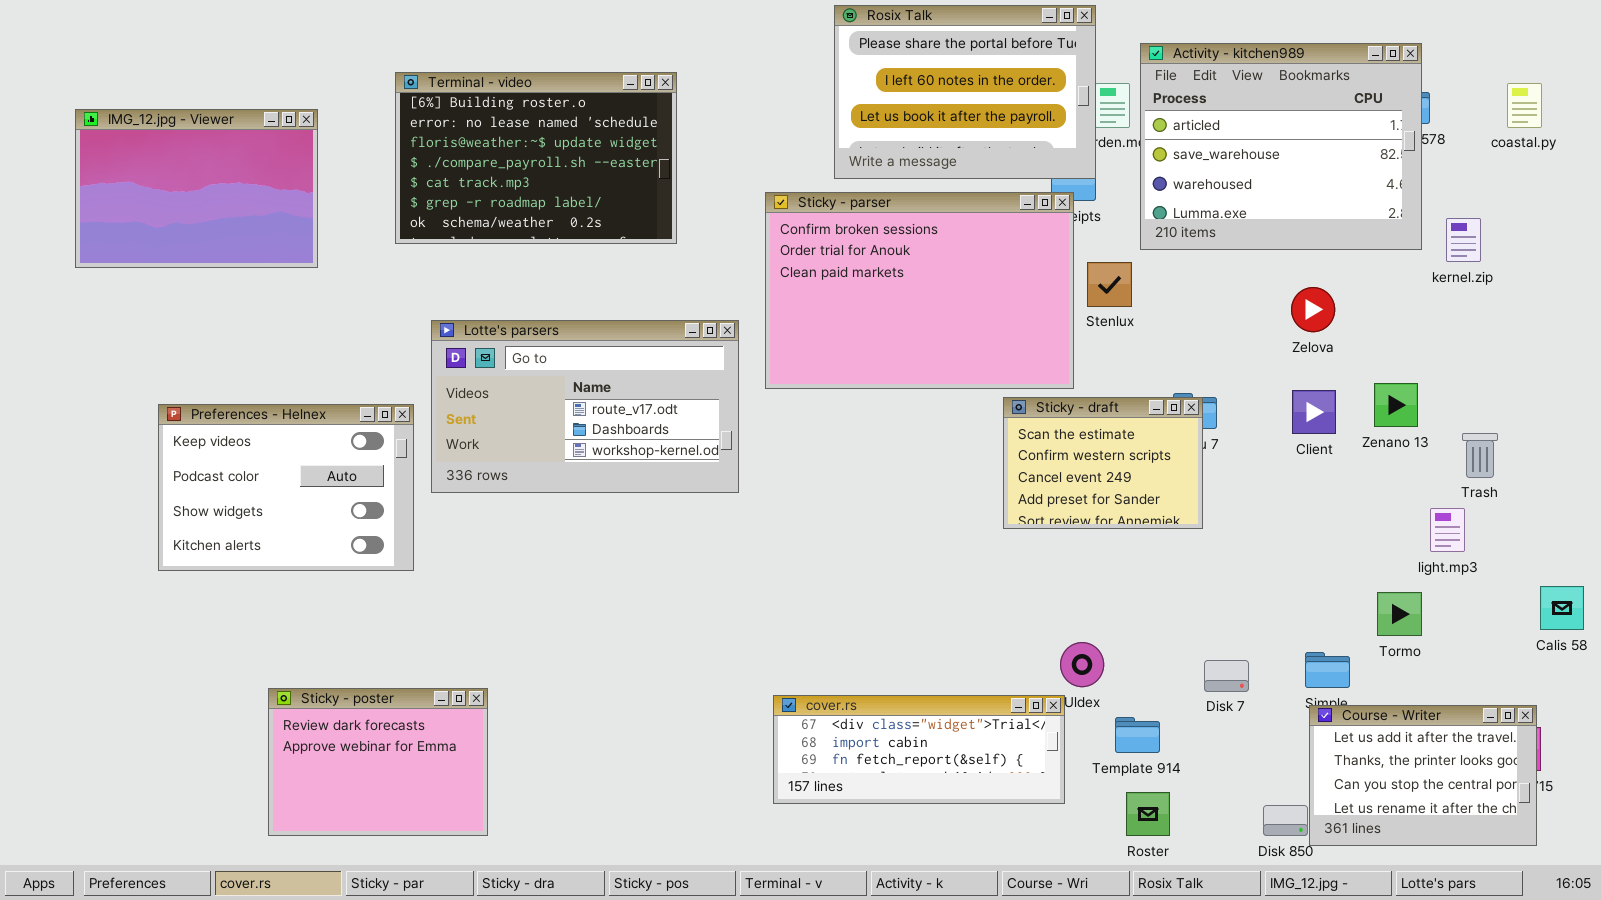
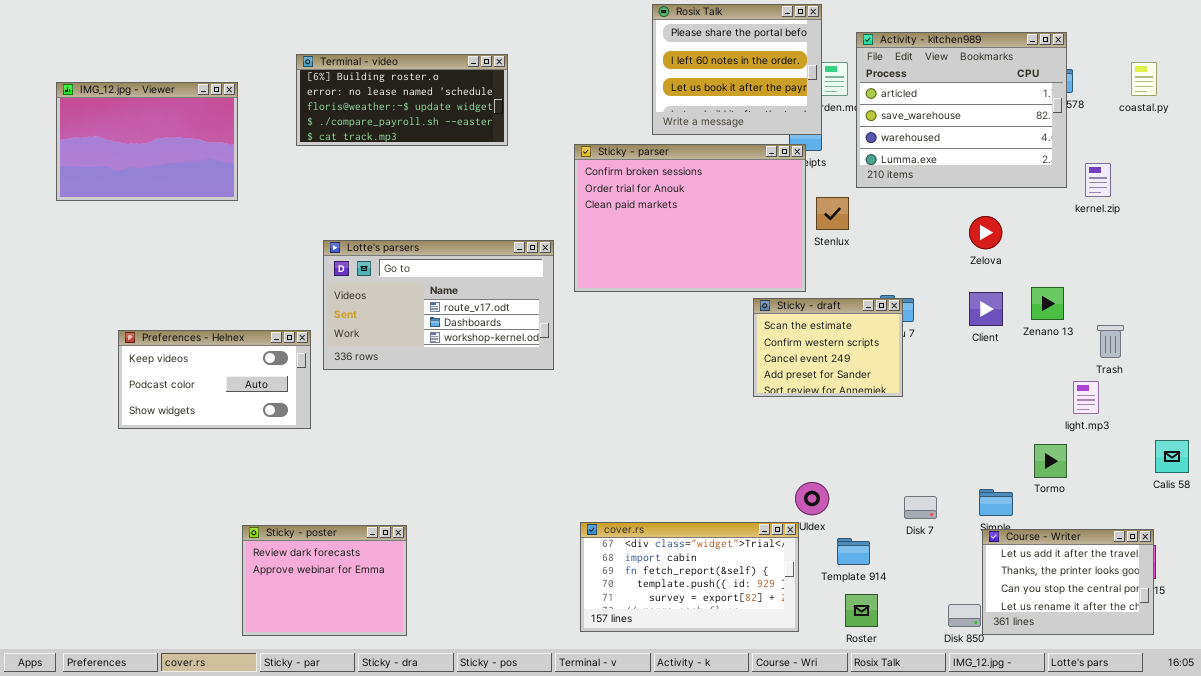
Rosix Talk: [834,5,1096,179] -> [652,4,822,135], resized
Terminal - video: [395,72,677,244] -> [296,54,508,146], resized
Preferences - Helnex: [158,404,414,571] -> [118,330,311,429], resized
Sticky - poster: [268,688,488,836] -> [242,525,407,636], moved
cover.rs: [773,695,1065,804] -> [580,522,799,632], resized

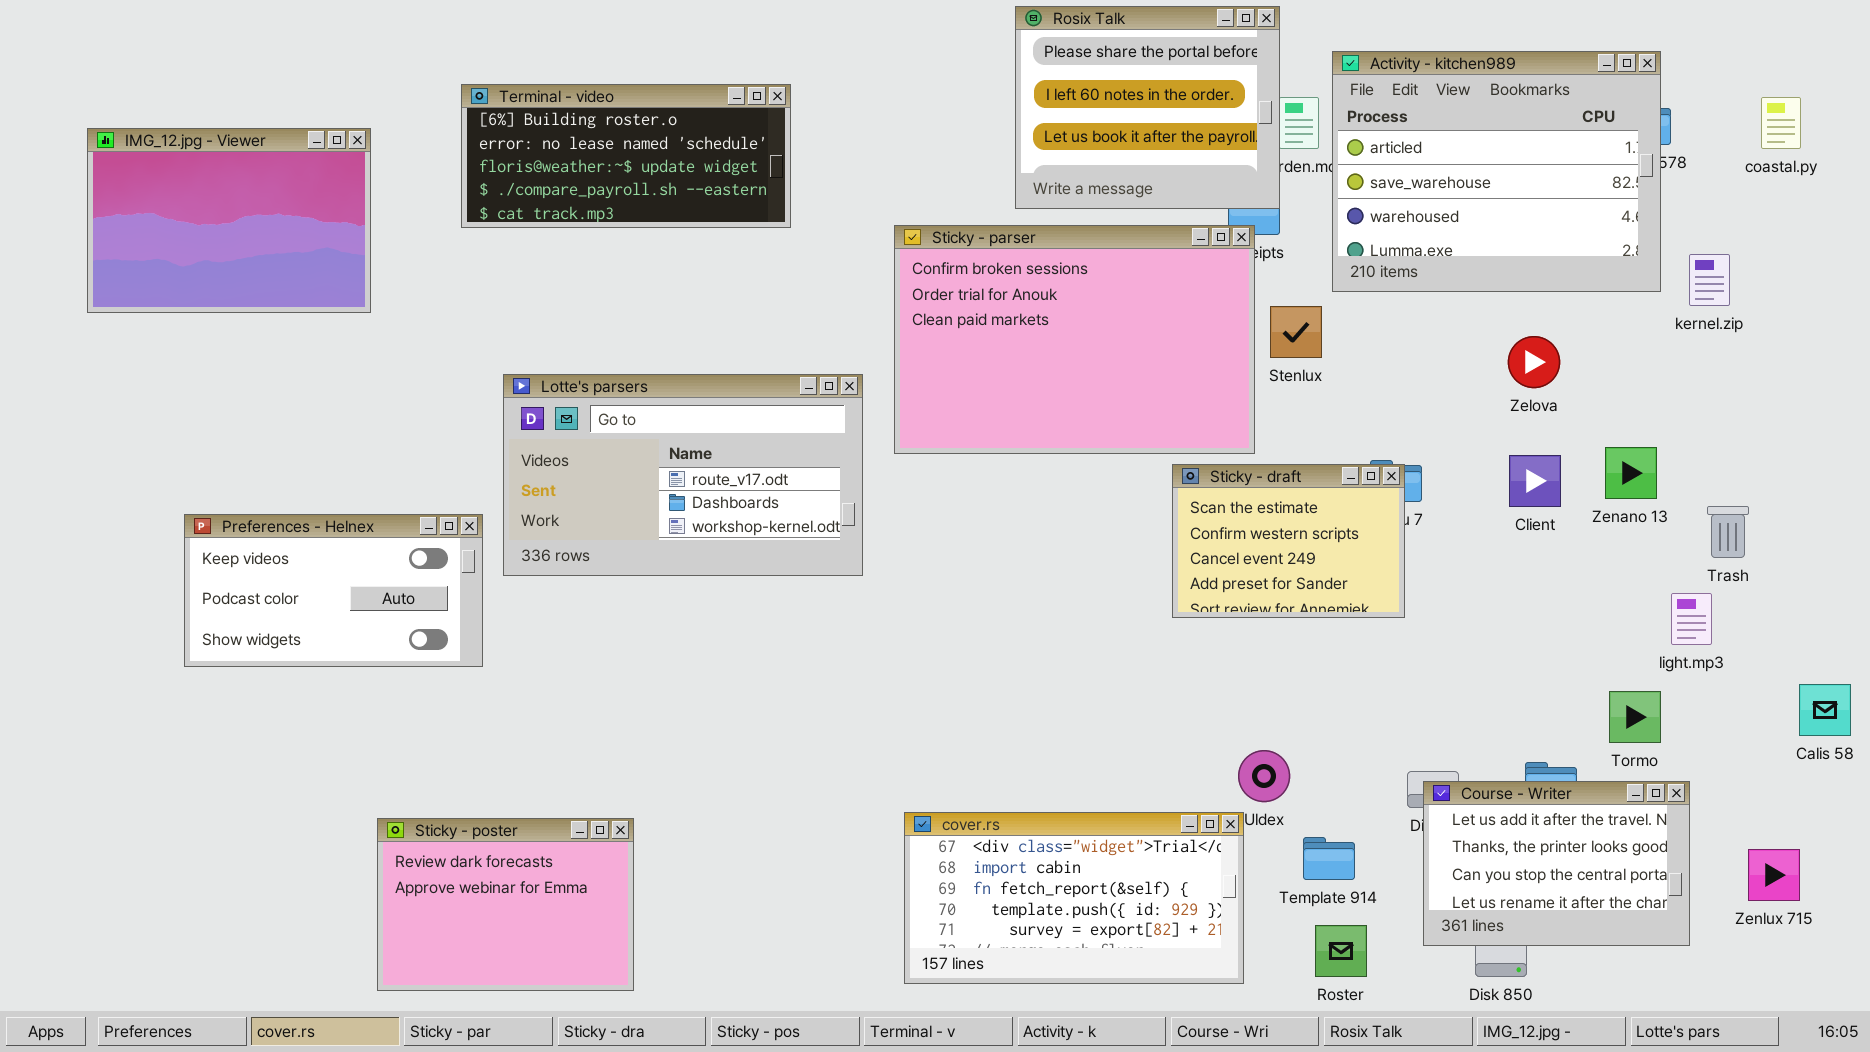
Course - Writer: [982,529,1154,635] -> [1423,781,1690,946], moved

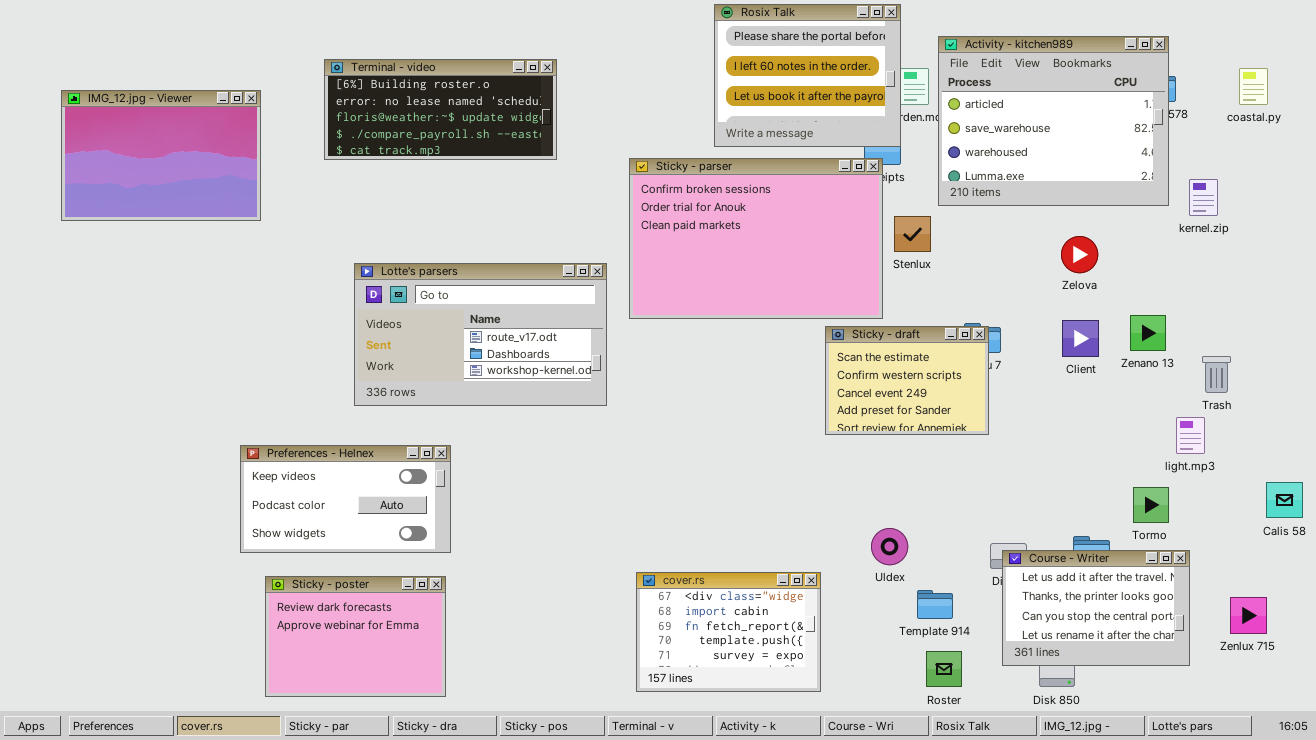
Preferences - Helnex: [184,514,483,667] -> [240,445,451,553], moved
cover.rs: [904,812,1244,984] -> [636,572,821,692], resized

